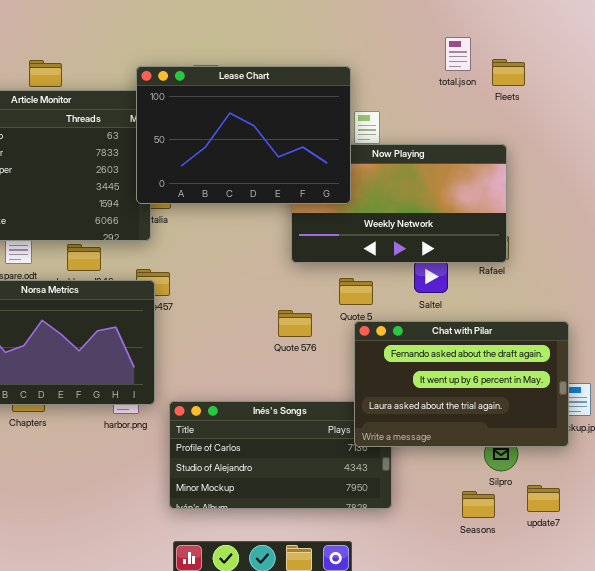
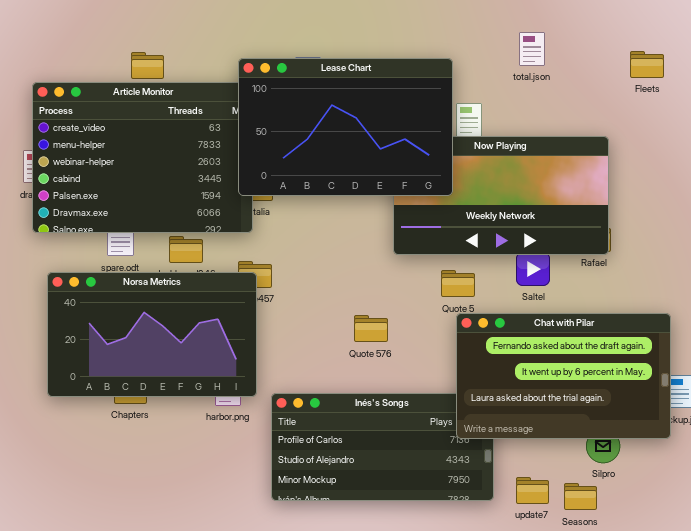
total.json: [445,37,471,71] -> [519,32,545,66], moved
Fleets: [492,59,525,86] -> [630,51,664,78], moved
Quote 576: [278,310,312,337] -> [354,315,388,342], moved
update7: [527,485,560,512] -> [516,477,549,504], moved

